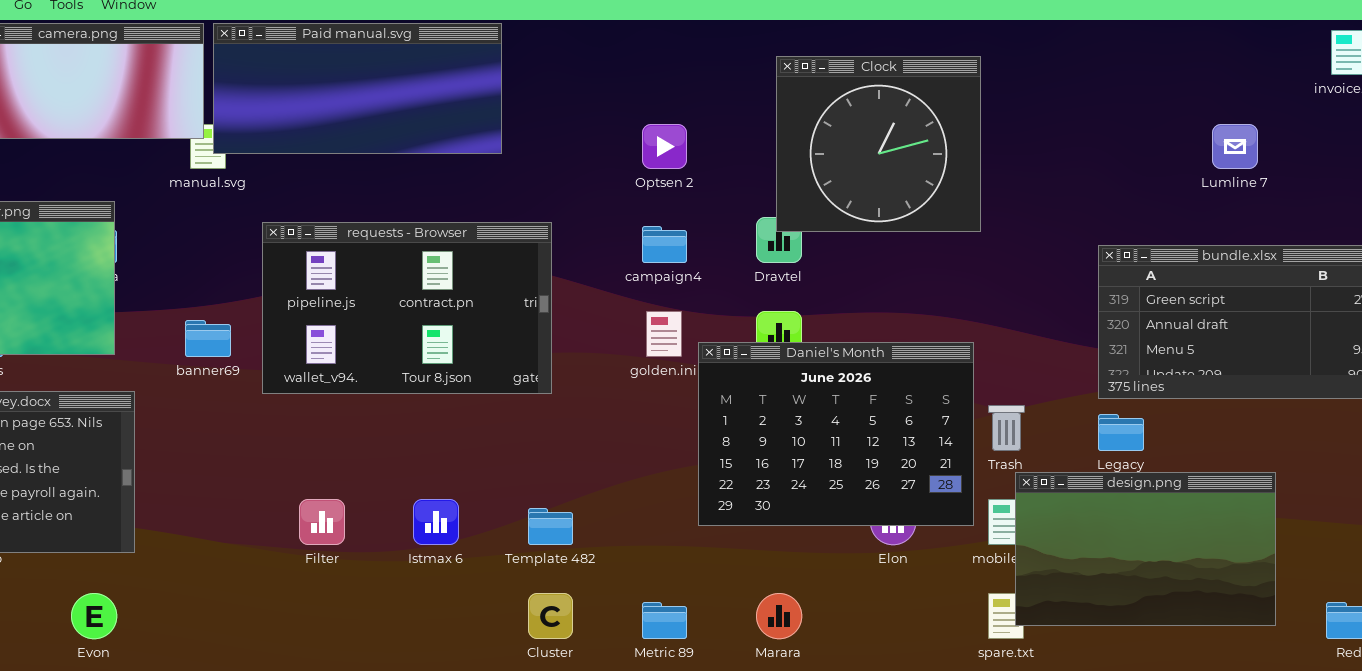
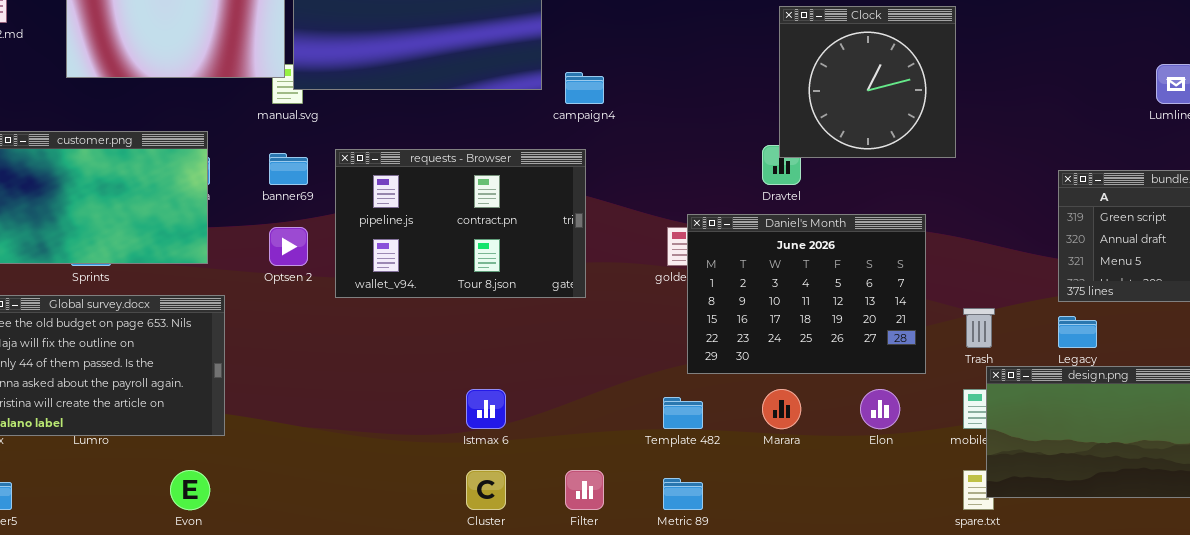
Optsen 2: [642,124,687,169] -> [269,227,308,266], moved
campaign4: [642,226,687,263] -> [565,72,604,104], moved
banner69: [185,320,231,357] -> [269,153,308,185], moved
Daniel's Month: [698,342,974,526] -> [687,214,926,374], moved
Filter: [299,499,345,545] -> [565,470,604,510], moved
Template 482: [528,508,573,545] -> [663,397,703,429], moved
Cluster: [528,593,573,639] -> [466,470,506,510], moved
Marara: [756,593,802,639] -> [762,389,801,429], moved

